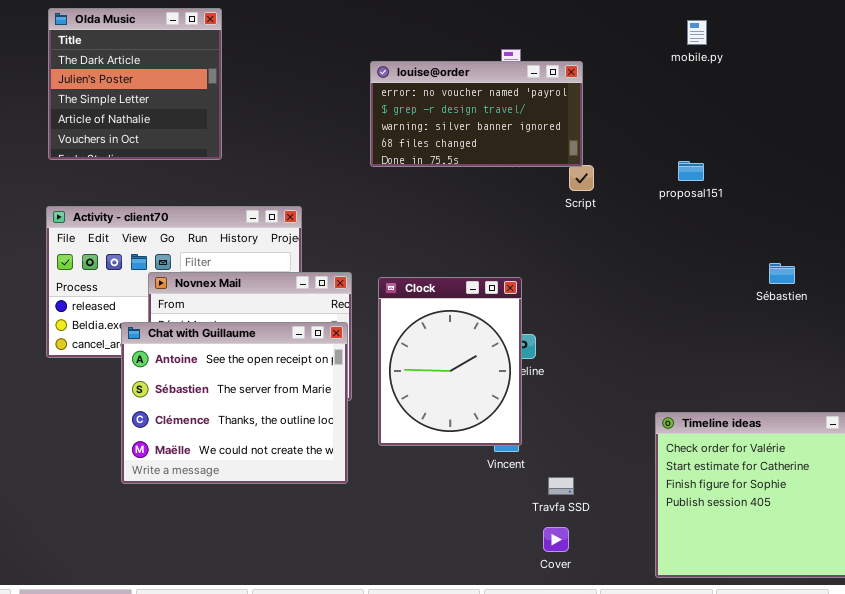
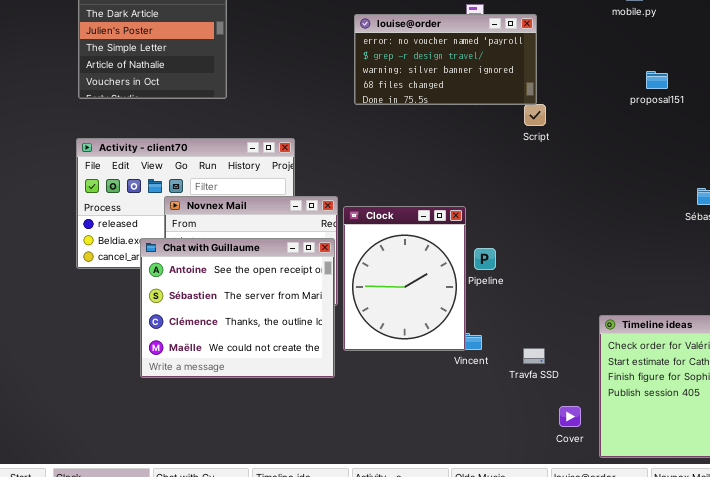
proposal151: [678,161,704,181] -> [646,71,668,89], moved
Clock: [378,277,522,446] -> [343,206,466,351], moved
Travfa SSD: [548,477,574,495] -> [523,348,545,364], moved
Cover: [543,527,569,552] -> [559,406,581,427], moved

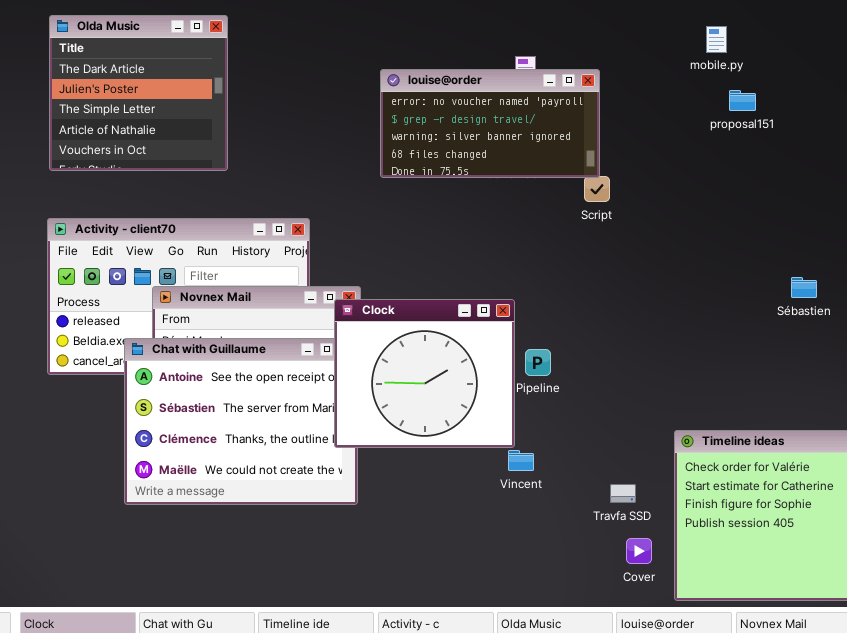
proposal151: [646,71,668,89] -> [729,90,756,111], moved
Clock: [343,206,466,351] -> [334,299,515,448], resized
Travfa SSD: [523,348,545,364] -> [610,484,636,503], moved

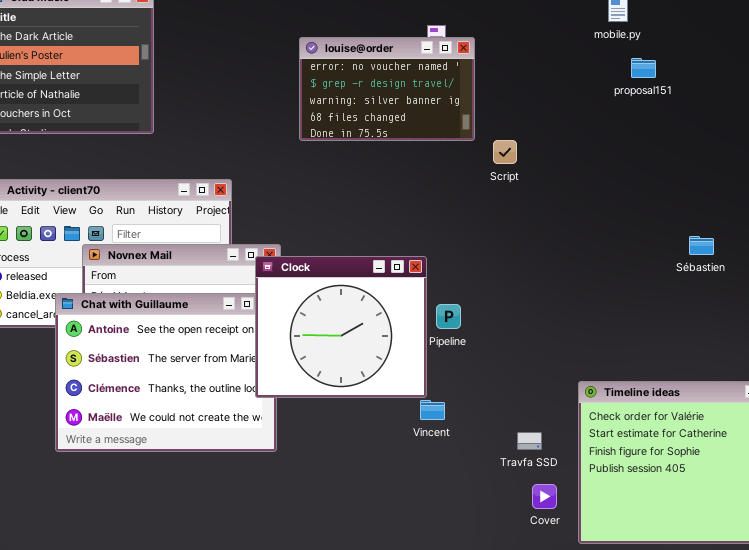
louise@order: [380,69,600,178] -> [299,37,475,141], resized

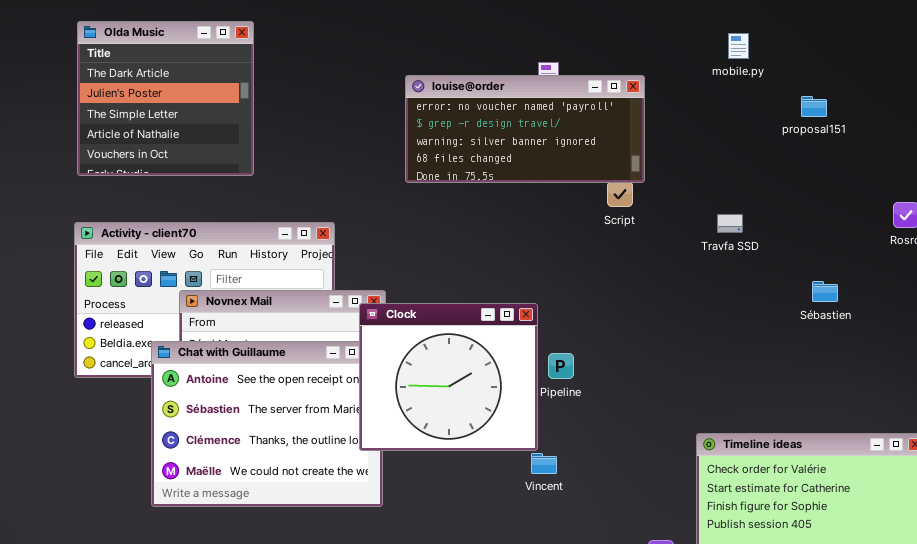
louise@order: [299,37,475,141] -> [405,75,645,183], resized
proposal151: [631,58,656,78] -> [801,96,827,117], moved
Travfa SSD: [517,432,542,450] -> [717,214,743,233], moved

